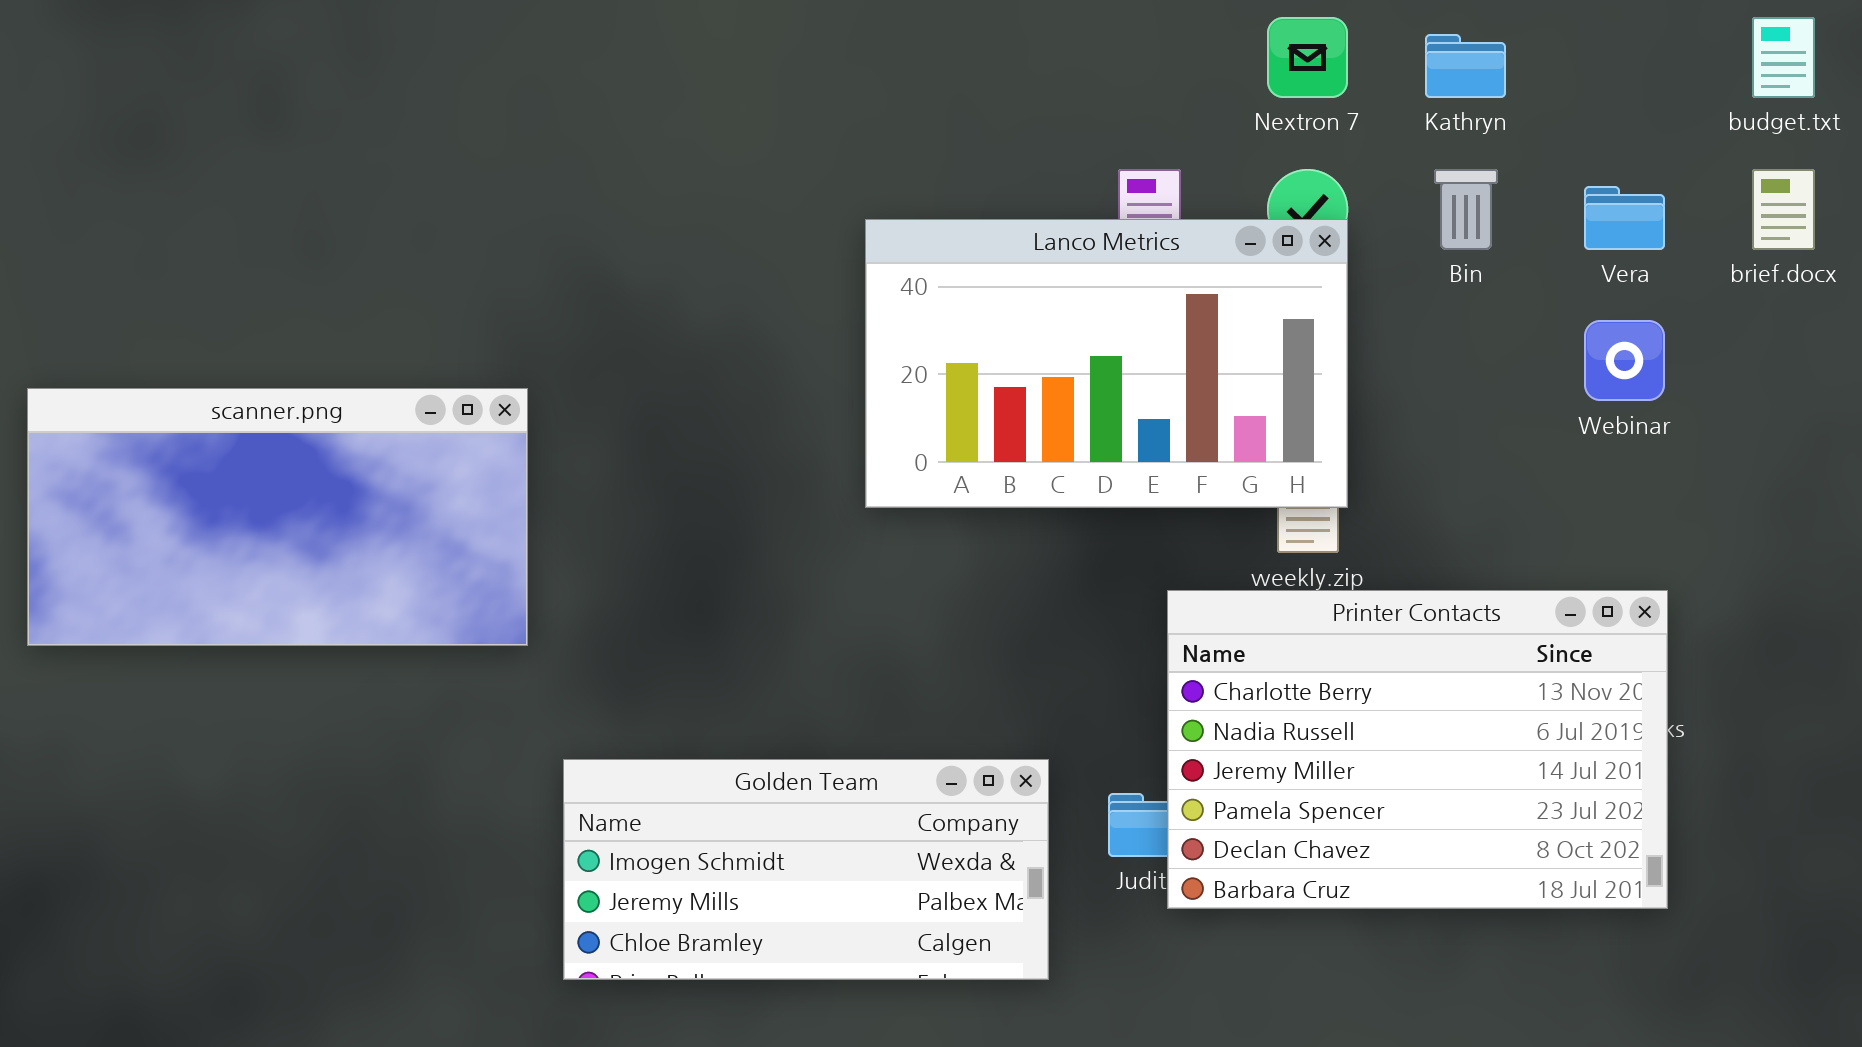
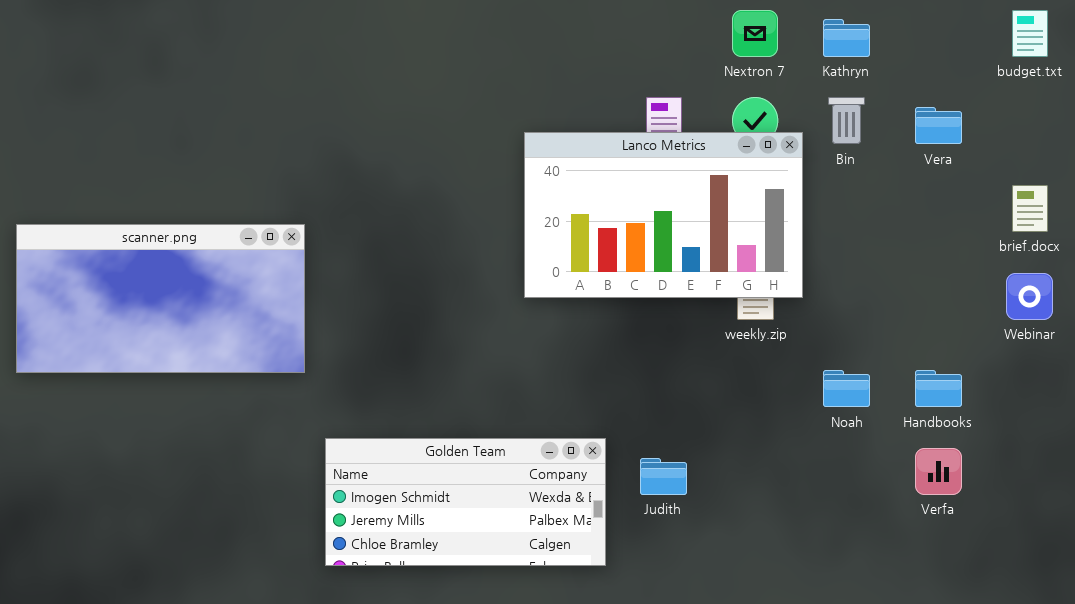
brief.docx: [1752,169,1815,250] -> [1012,185,1048,232], moved
Lanco Metrics: [865,219,1348,508] -> [524,132,803,298], moved
Webinar: [1584,320,1665,401] -> [1006,273,1053,320], moved
Printer Contacts: [1167,590,1668,909] -> none, closed

